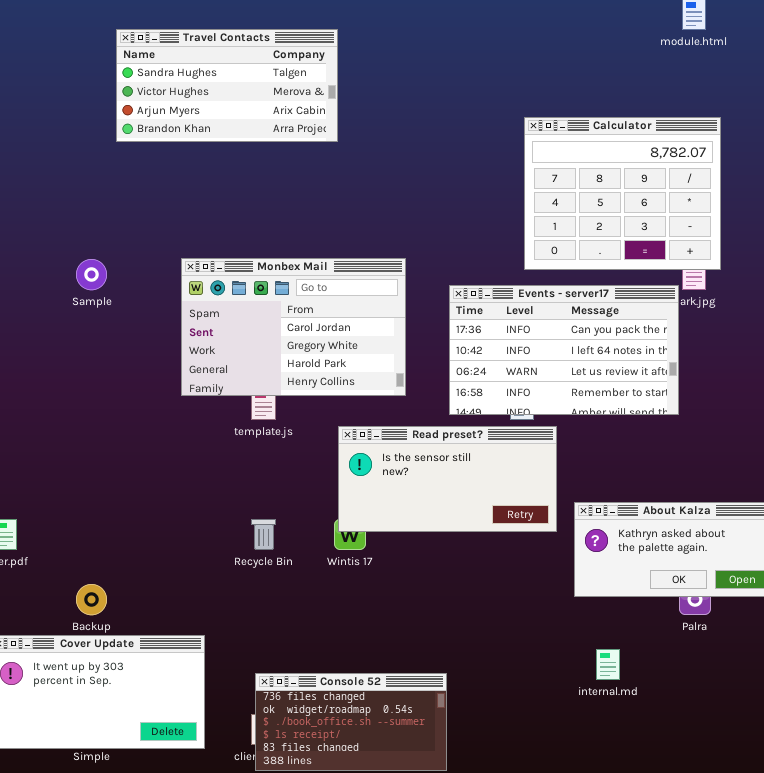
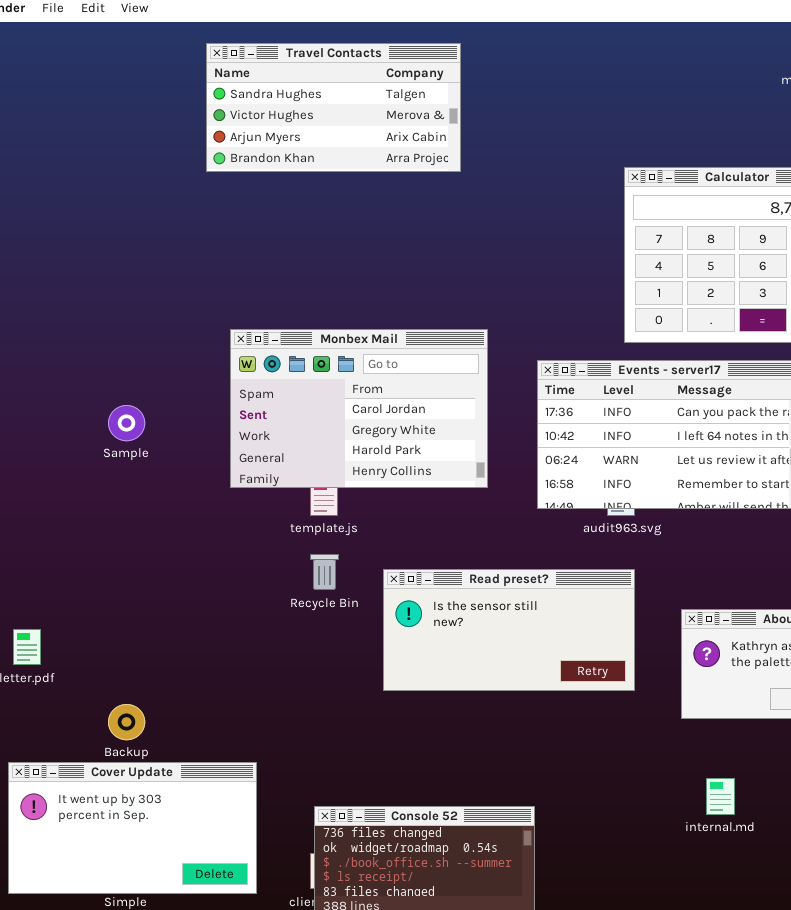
Travel Contacts: [116,29,338,142] -> [206,43,461,172], moved
Sample: [76,259,107,290] -> [108,405,145,441], moved
Read preset?: [338,426,557,532] -> [383,569,635,691], moved
Recycle Bin: [251,519,276,550] -> [310,554,339,590], moved

